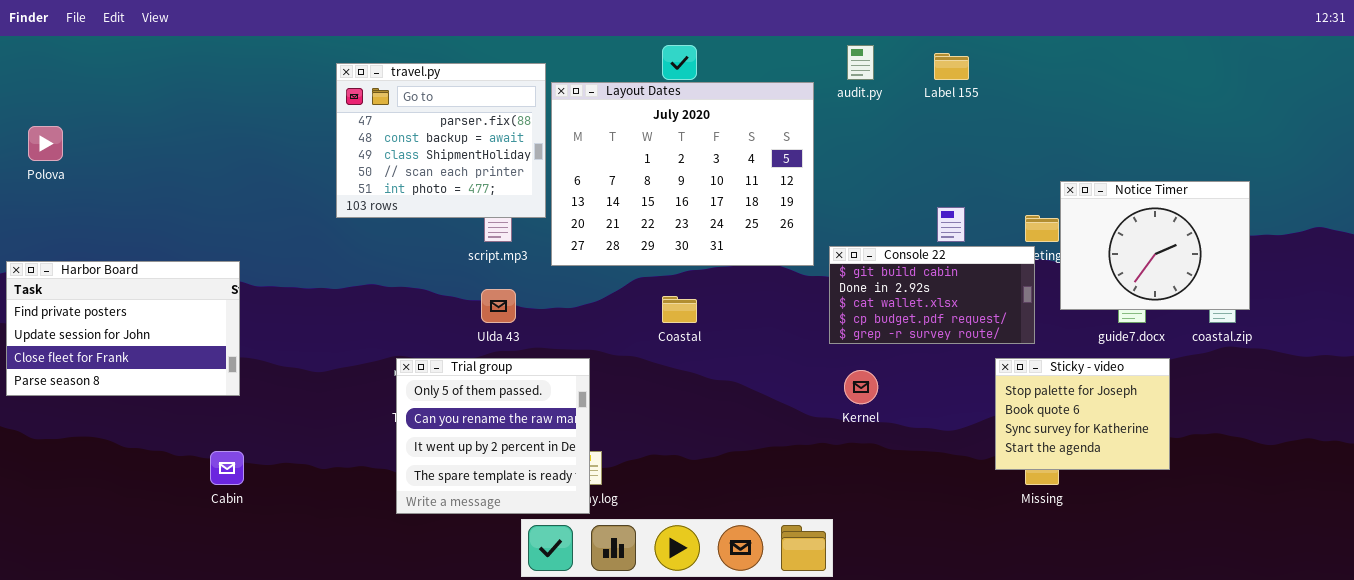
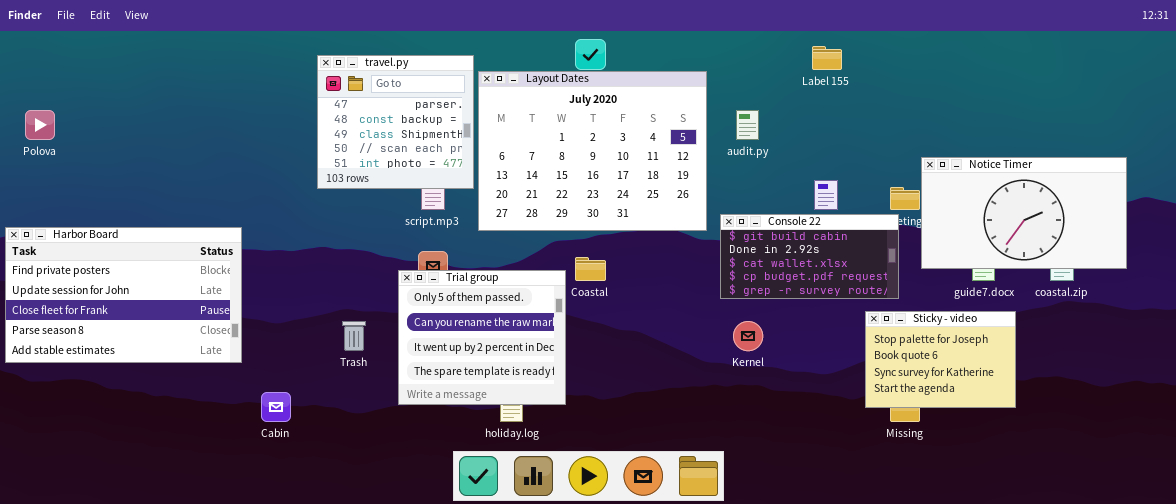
audit.py: [847,45,874,80] -> [736,110,759,140], moved
travel.py: [336,63,546,218] -> [317,55,474,189], resized
Notice Timer: [1060,181,1250,310] -> [921,157,1127,269], resized
Harbor Board: [6,261,240,396] -> [5,227,242,363], resized
Trial group: [396,358,590,514] -> [398,270,566,405], moved
Cabin: [210,451,244,485] -> [261,392,291,422], moved

